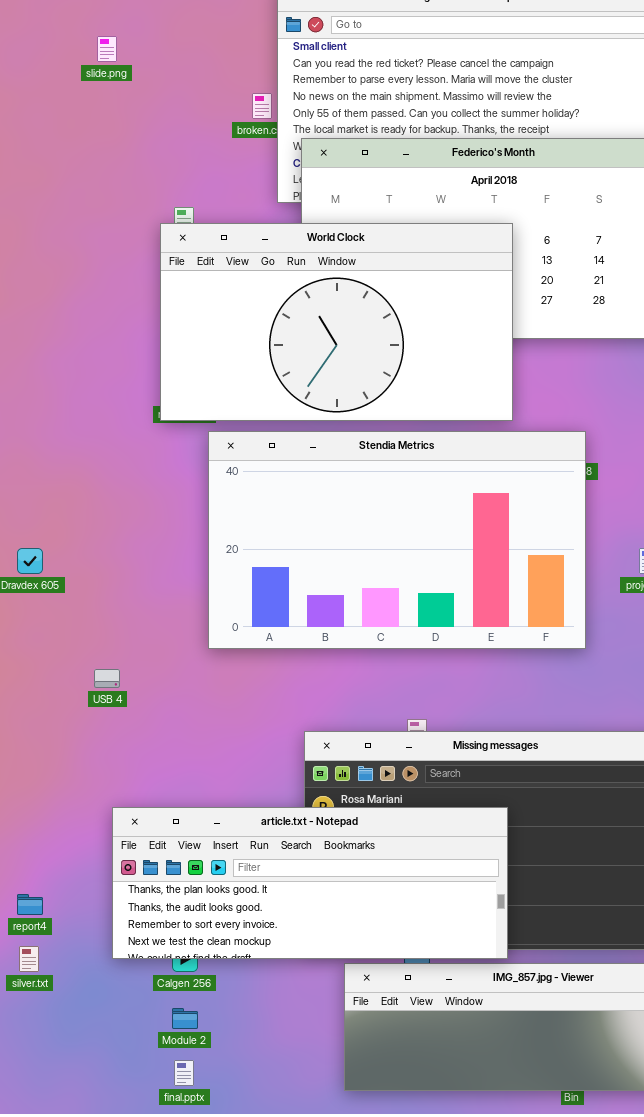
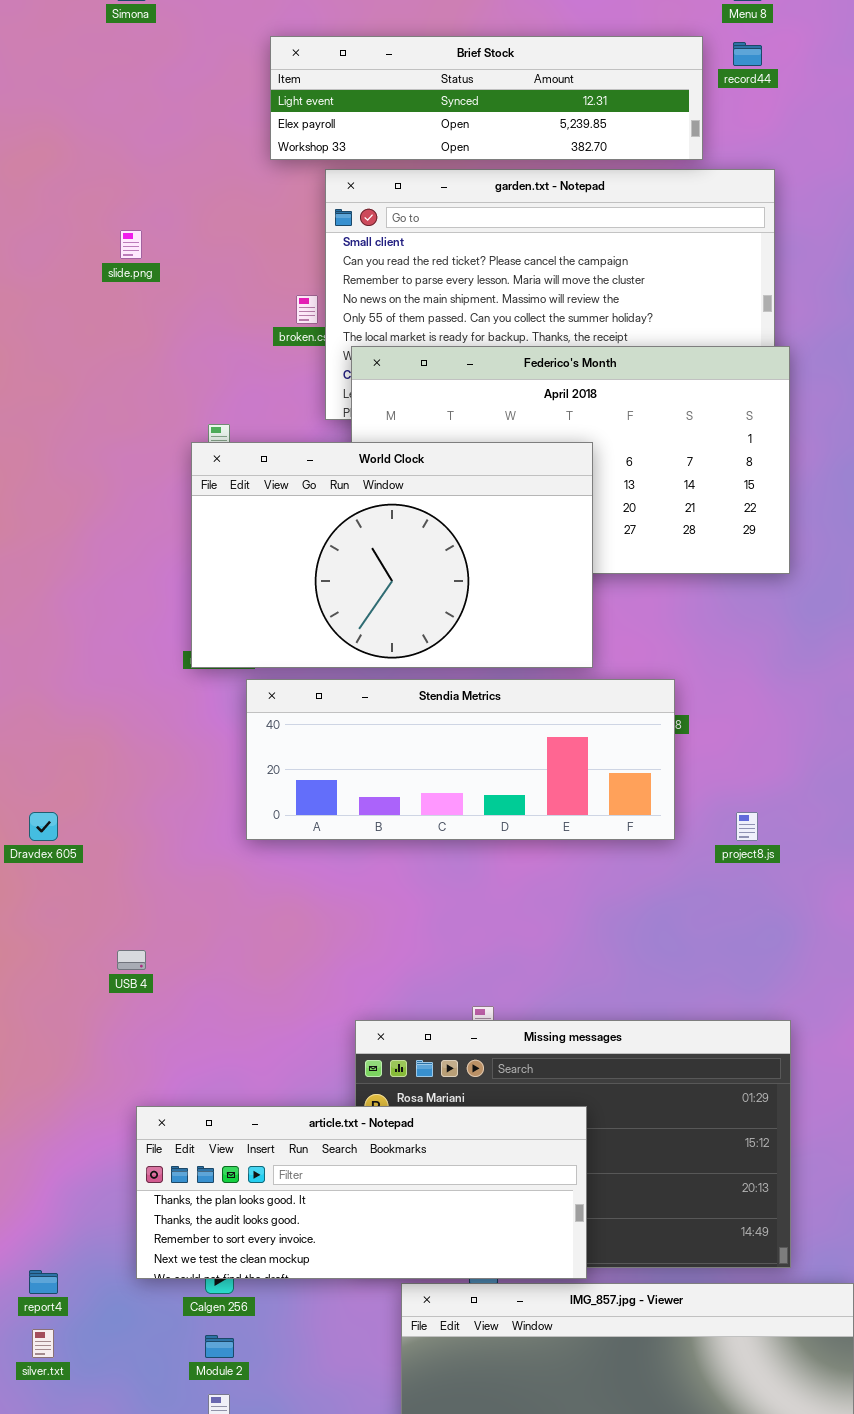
Stendia Metrics: [208,431,586,649] -> [246,679,675,840], resized
report4: [17,894,43,915] -> [29,1270,58,1294], moved
silver.txt: [19,946,39,972] -> [32,1329,54,1358], moved

